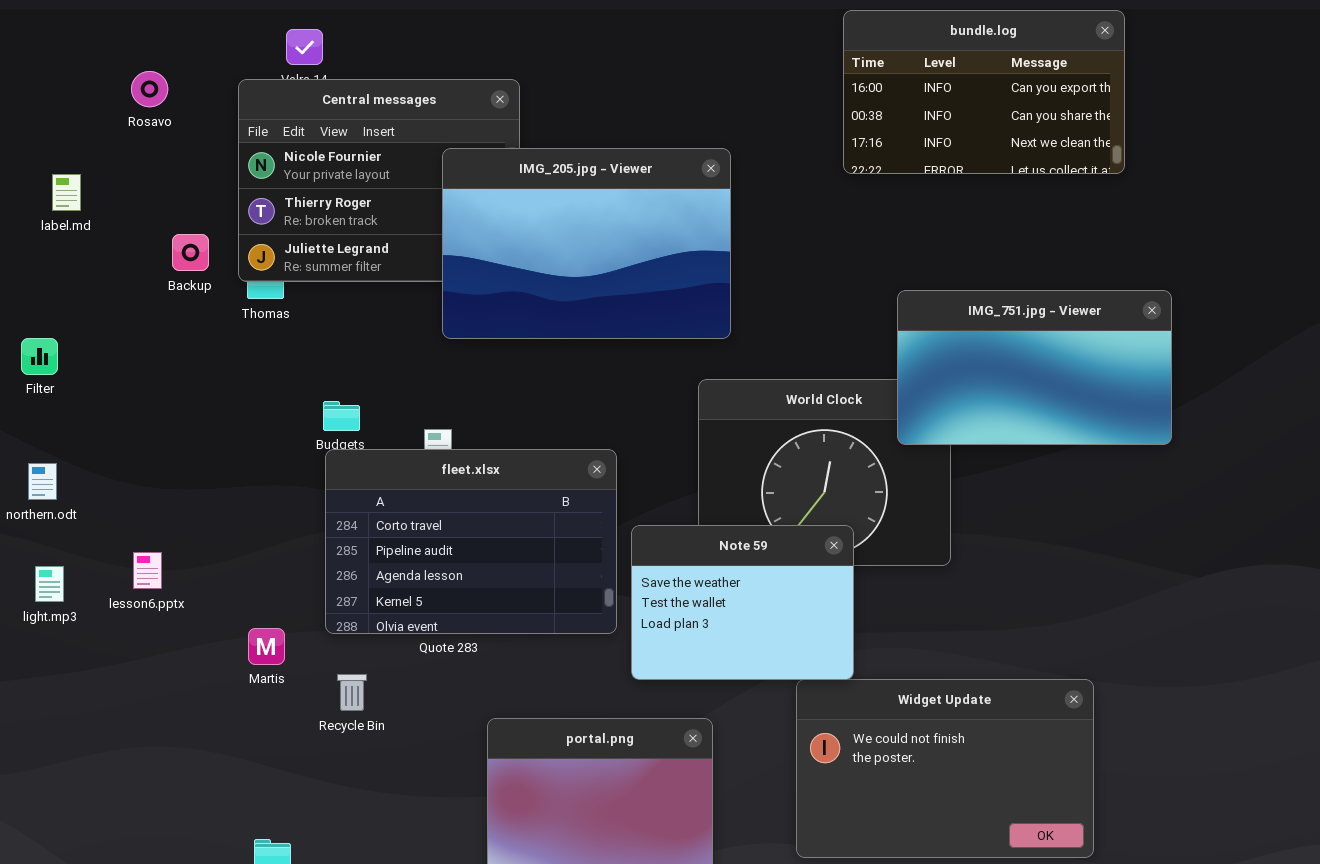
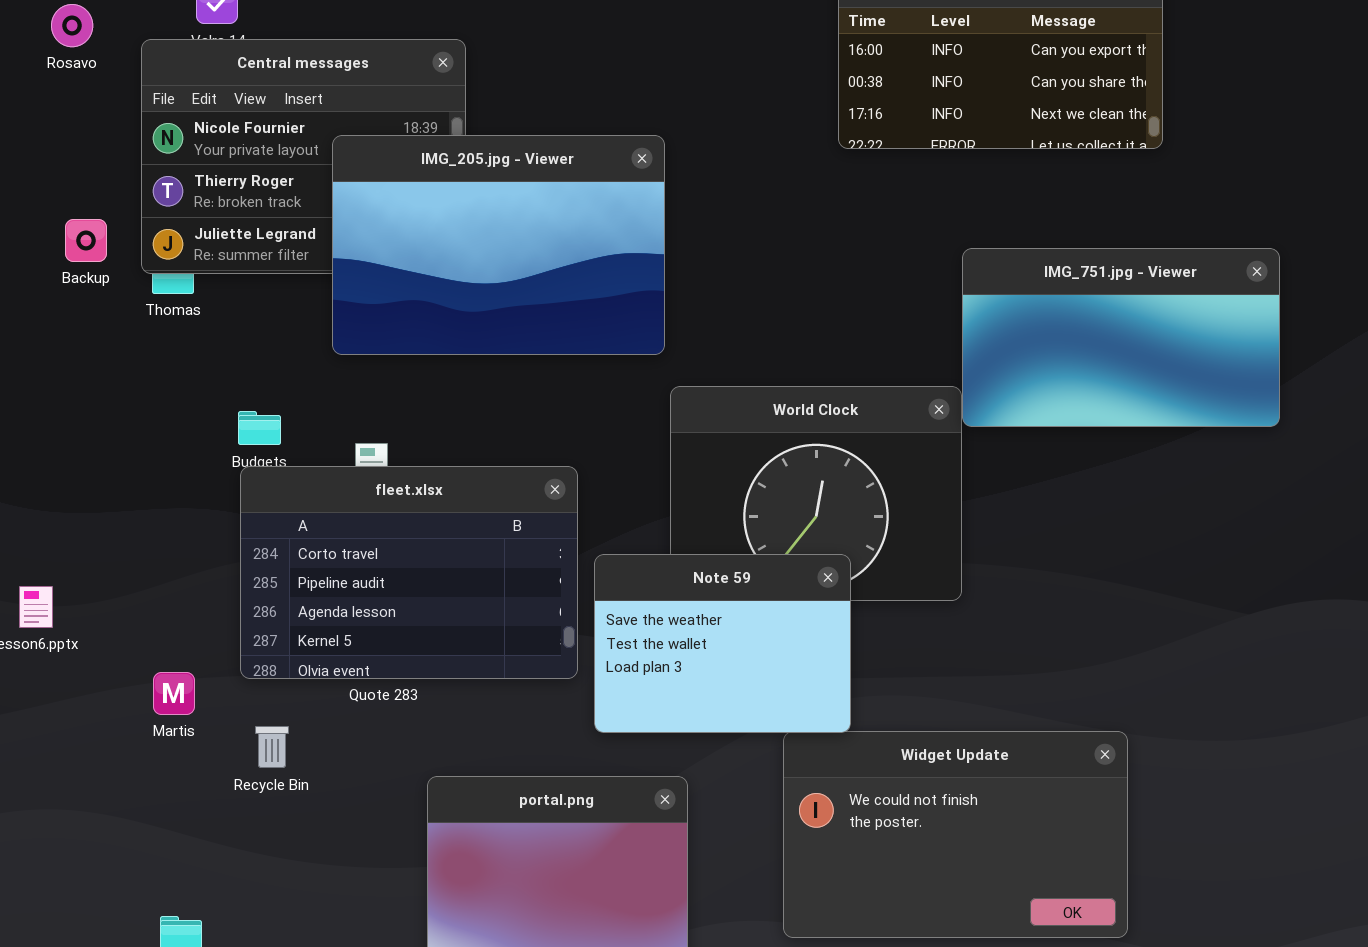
Rosavo: [131,71,168,107] -> [51,4,93,47], moved
IMG_205.jpg - Viewer: [442,148,731,339] -> [332,135,665,355], moved
IMG_751.jpg - Viewer: [897,290,1172,445] -> [962,248,1280,427], moved

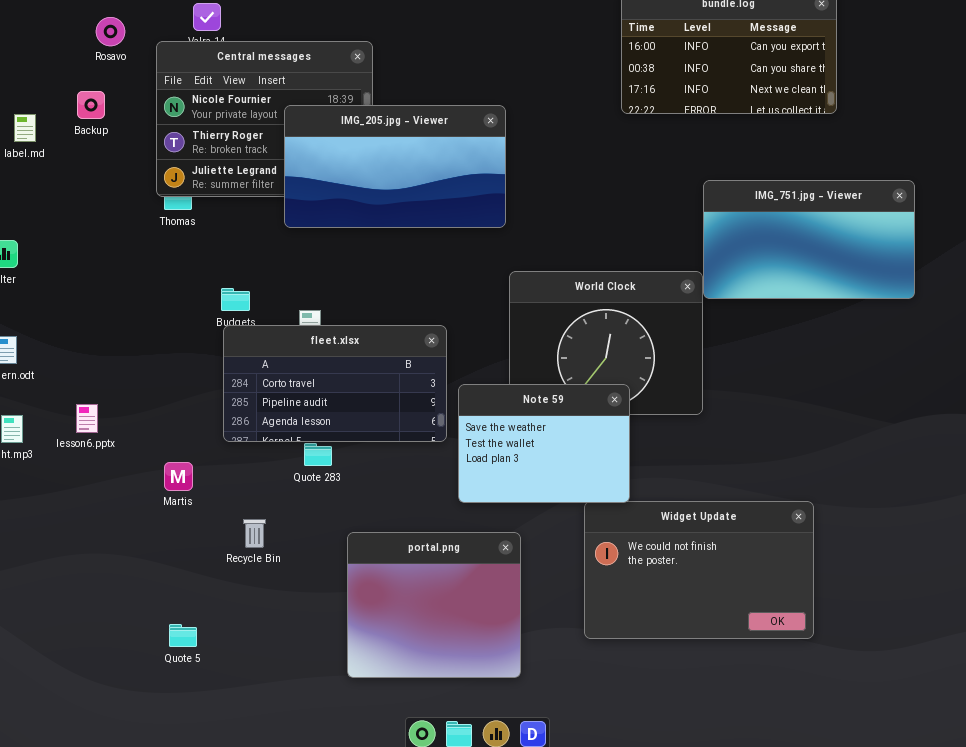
IMG_205.jpg - Viewer: [332,135,665,355] -> [284,105,506,228], resized
Backup: [65,219,107,262] -> [77,91,105,119], moved
fleet.xlsx: [240,466,578,679] -> [223,325,447,442], resized
Recycle Bin: [255,726,289,768] -> [243,519,266,548], moved

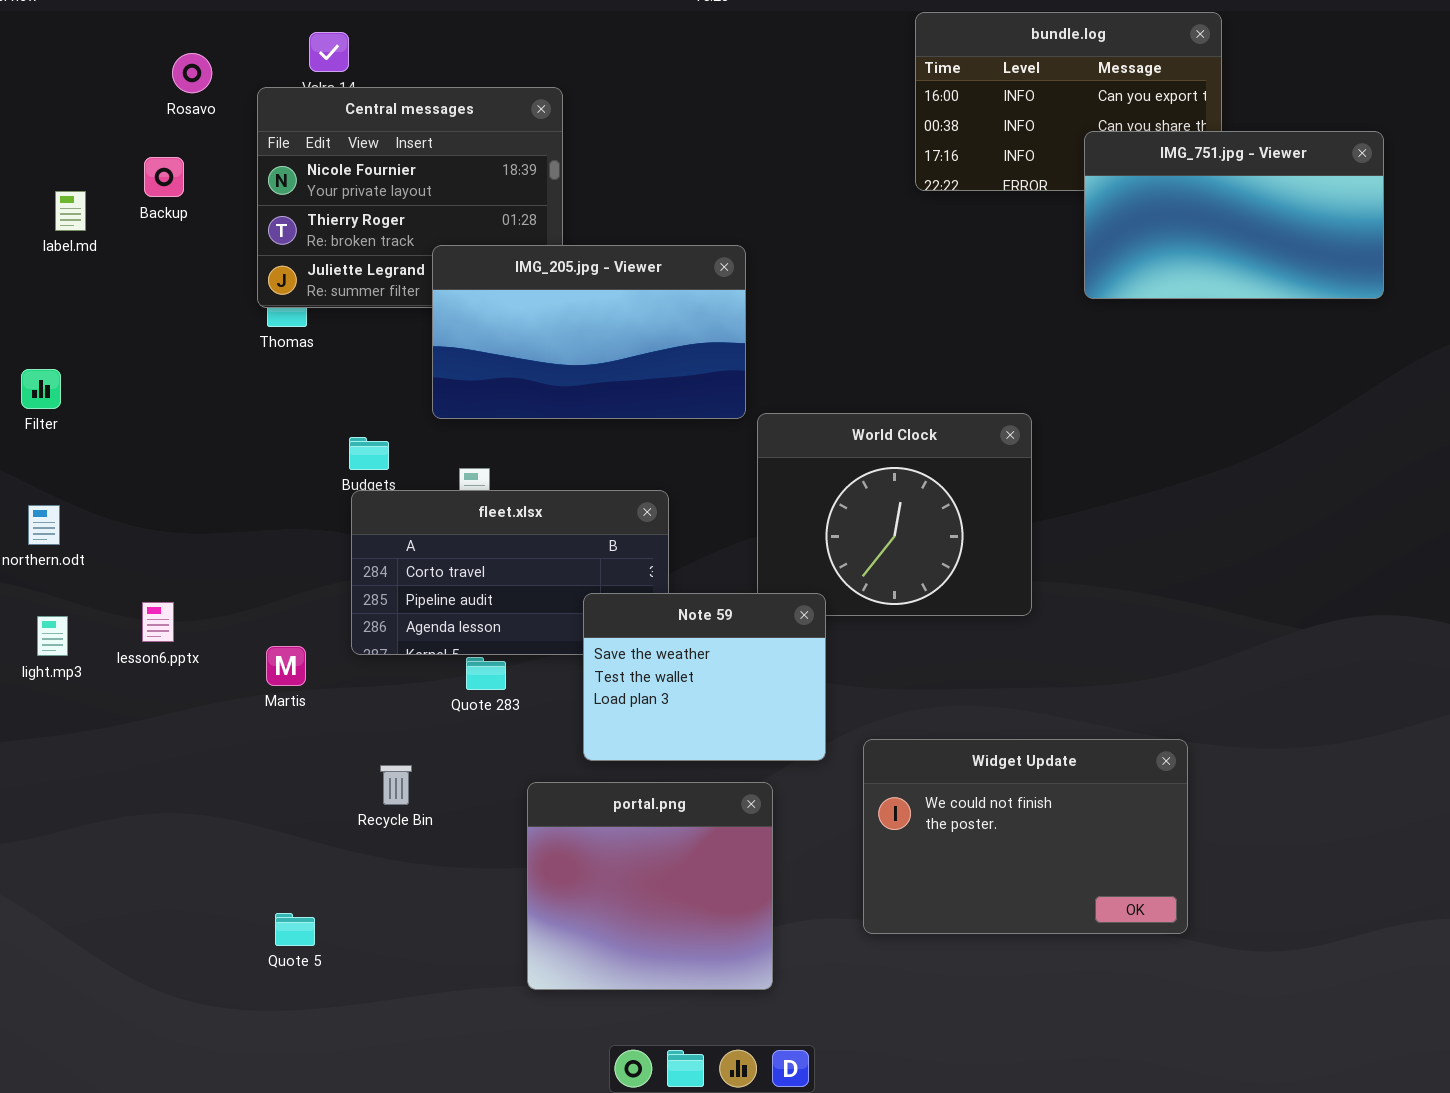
IMG_205.jpg - Viewer: [284,105,506,228] -> [432,245,746,419], moved
IMG_751.jpg - Viewer: [703,180,915,299] -> [1084,131,1384,299], moved
Note 59: [458,384,630,503] -> [583,593,826,761], moved
Martis: [164,462,193,491] -> [266,646,306,686], moved

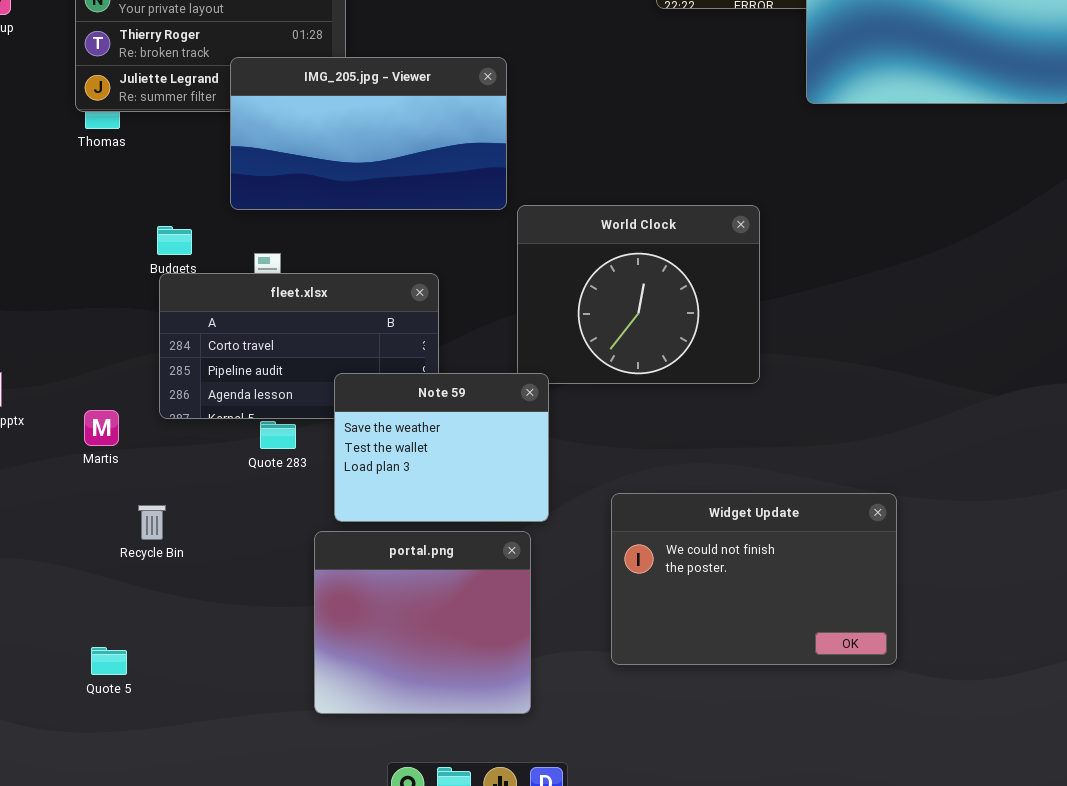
Note 59: [583,593,826,761] -> [334,373,549,522], moved
Recycle Bin: [380,765,412,805] -> [138,505,166,540], moved

